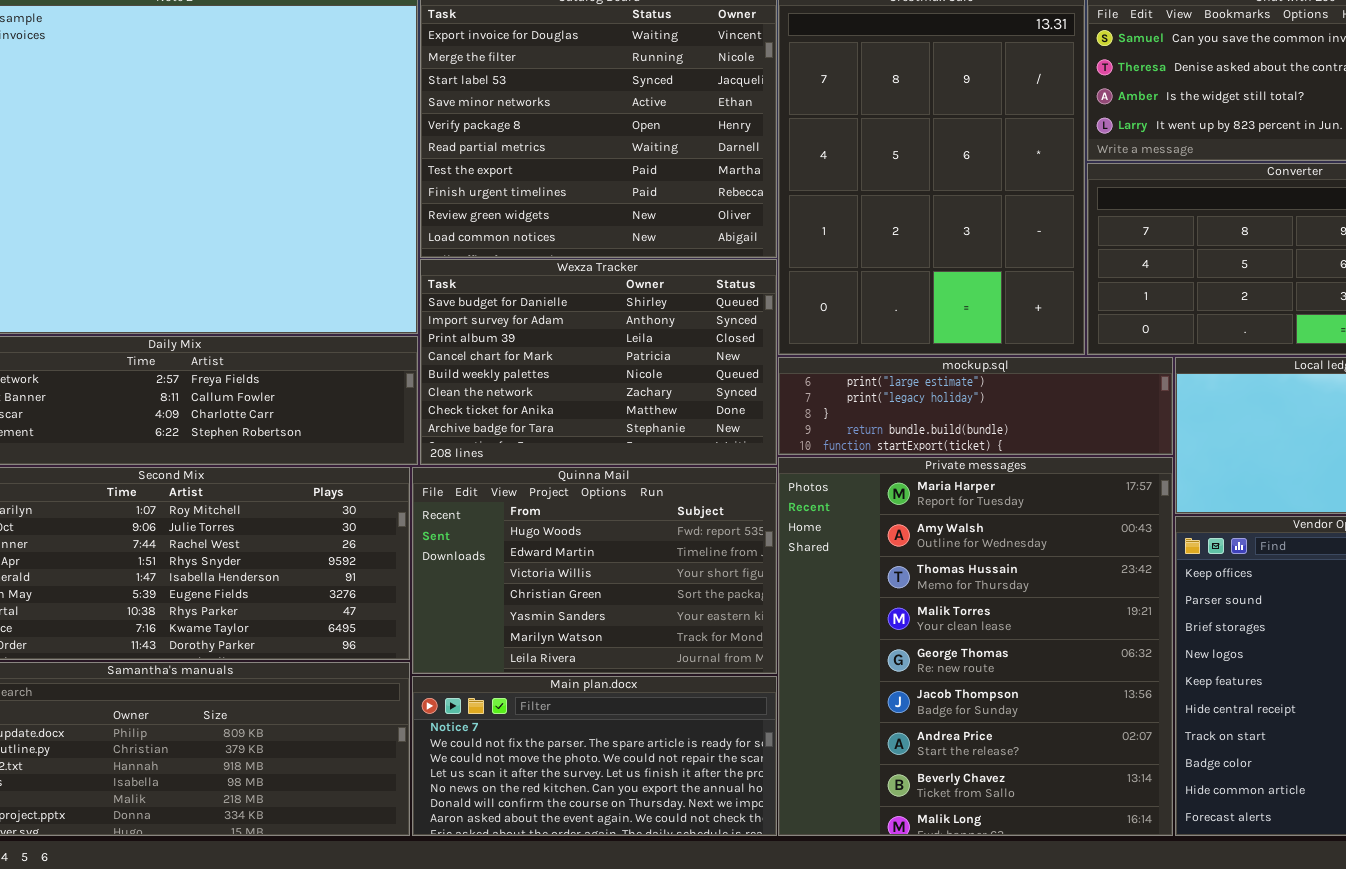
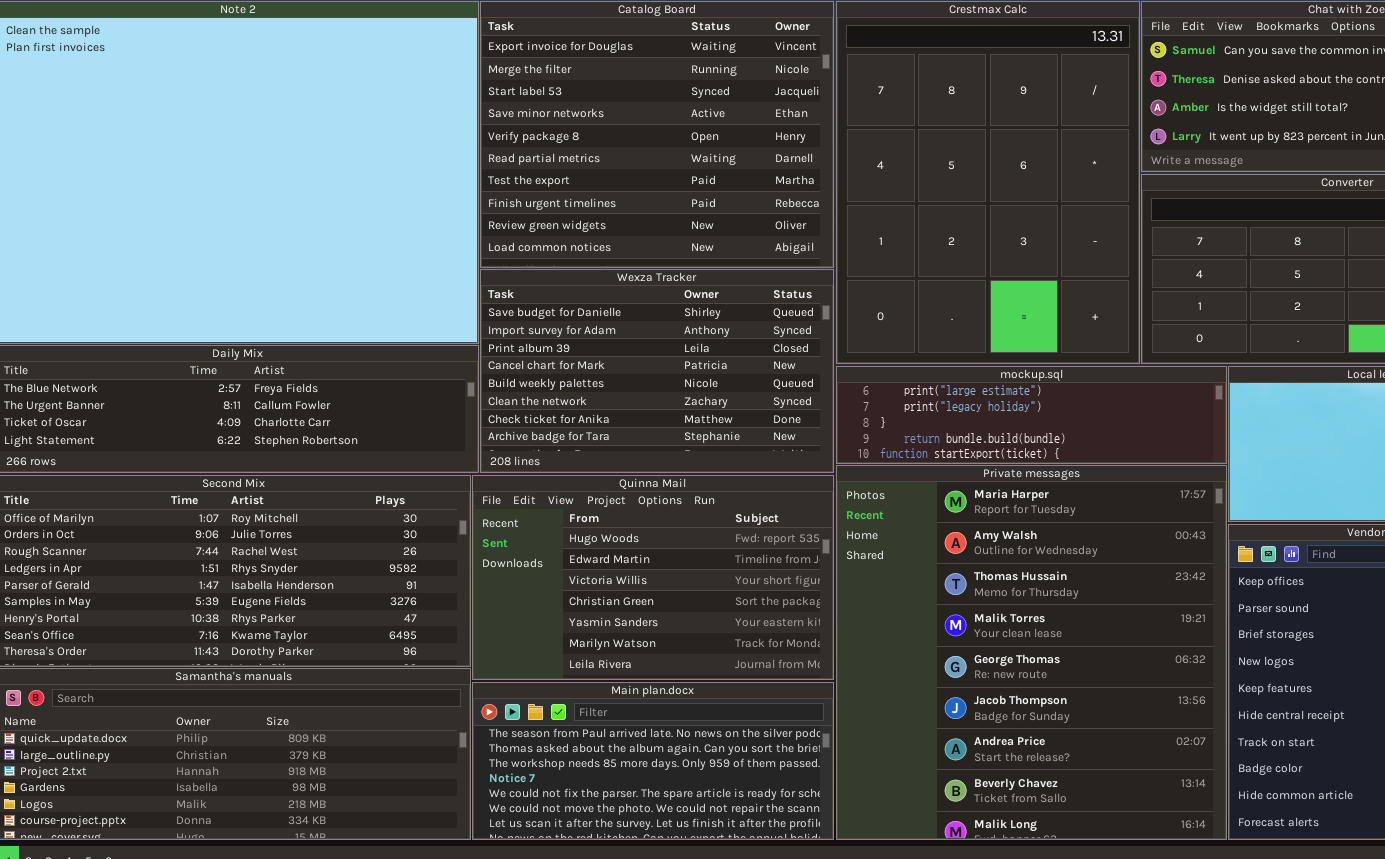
Main plan.docx: [412,676,777,836] -> [472,682,834,840], scrolled up 3 rows

